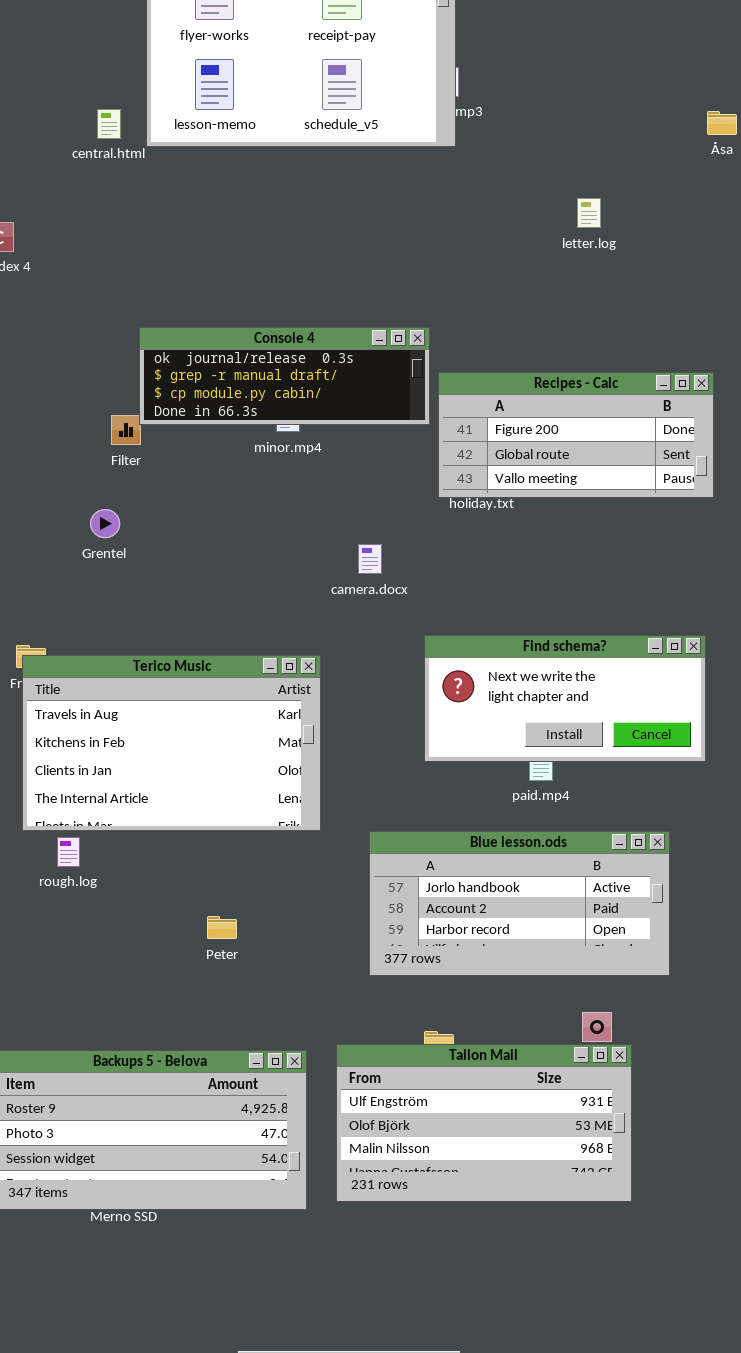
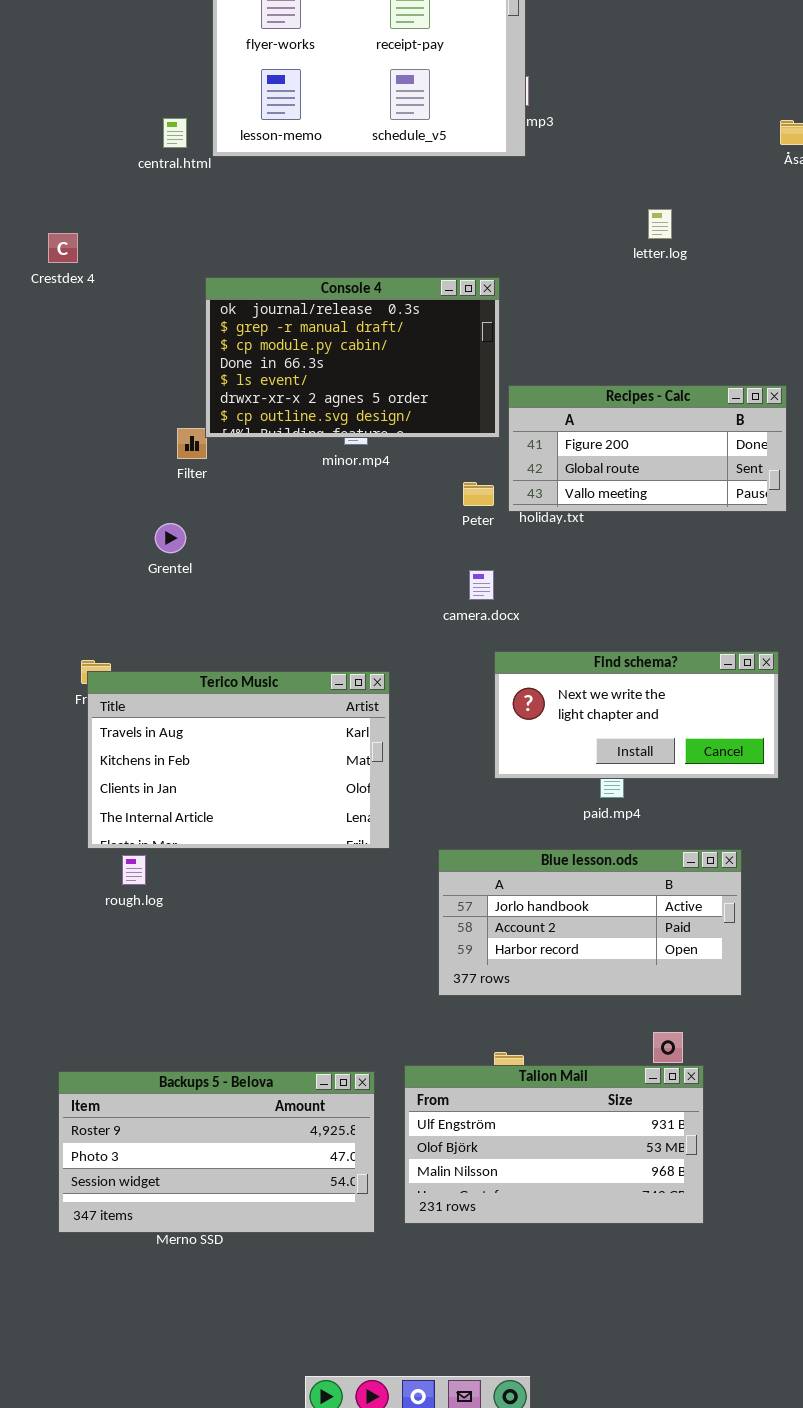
Console 4: [139,327,430,425] -> [205,277,500,438], resized
camera.docx: [358,544,382,574] -> [469,570,494,600], moved
Peter: [207,916,237,939] -> [463,482,494,506], moved

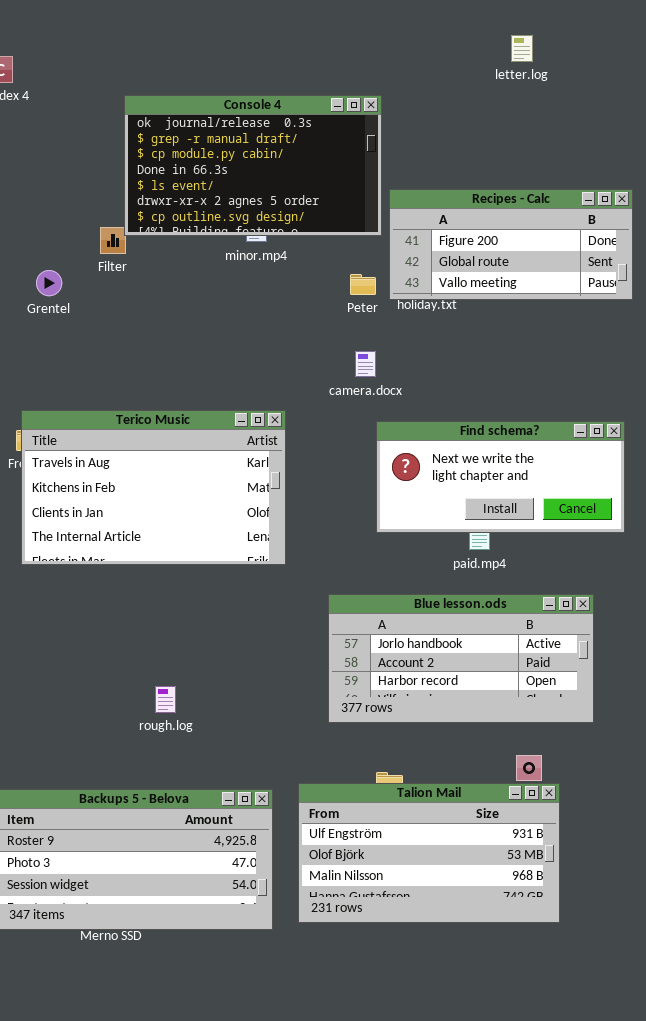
Grentel: [155,523,186,553] -> [36,270,62,296], moved
Terico Music: [87,671,390,849] -> [21,410,286,565], moved
rough.log: [122,855,146,885] -> [155,686,176,713], moved

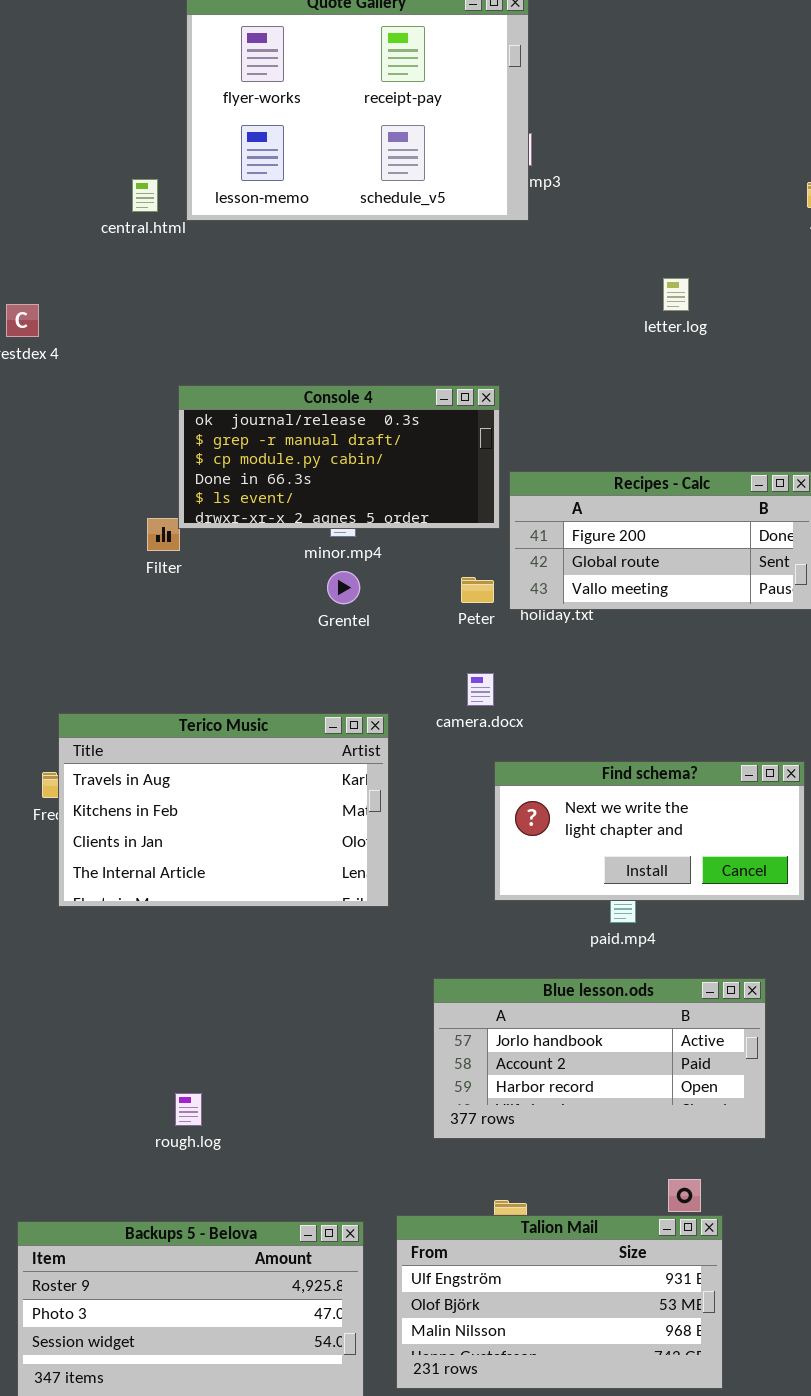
Console 4: [124,95,382,236] -> [178,385,500,529], resized
Grentel: [36,270,62,296] -> [327,571,360,604], moved
Terico Music: [21,410,286,565] -> [58,713,389,907], moved
rough.log: [155,686,176,713] -> [175,1093,202,1126], moved

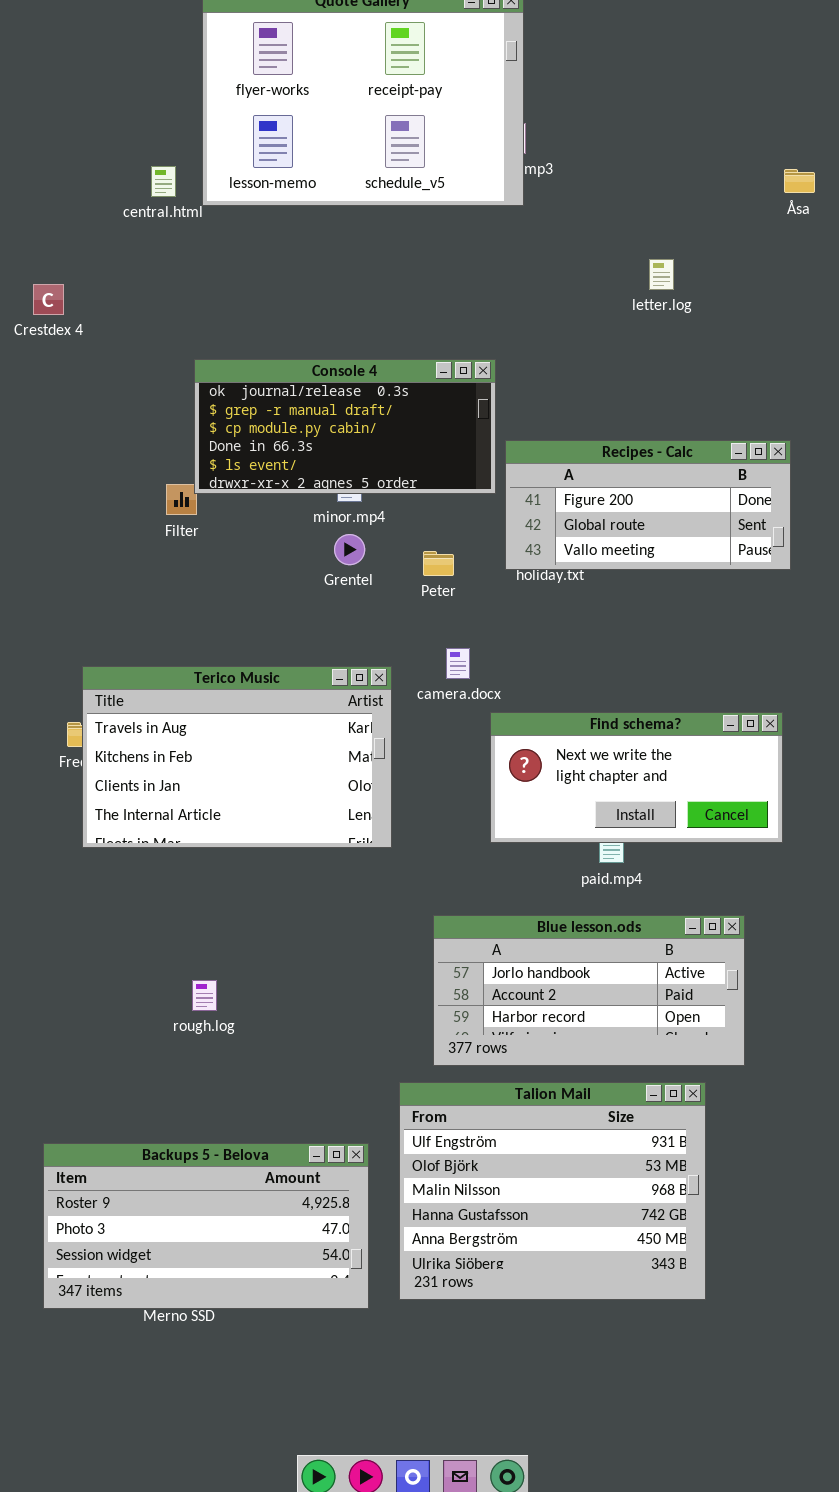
Peter: [461,577,494,603] -> [423,551,454,576], moved
camera.docx: [467,673,494,706] -> [446,648,470,679], moved
rough.log: [175,1093,202,1126] -> [192,980,217,1011], moved
Talion Mail: [396,1215,723,1389] -> [399,1082,706,1300], resized

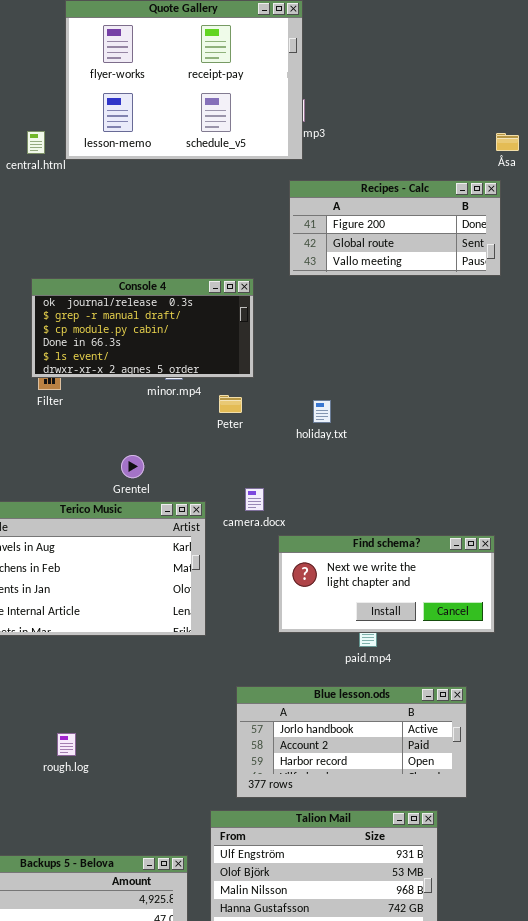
Console 4: [194,359,496,494] -> [31,278,254,378], moved
Recipes - Calc: [505,440,791,570] -> [289,180,501,276], moved
Grentel: [334,534,365,565] -> [121,455,144,478], moved
Peter: [423,551,454,576] -> [219,395,242,413], moved

